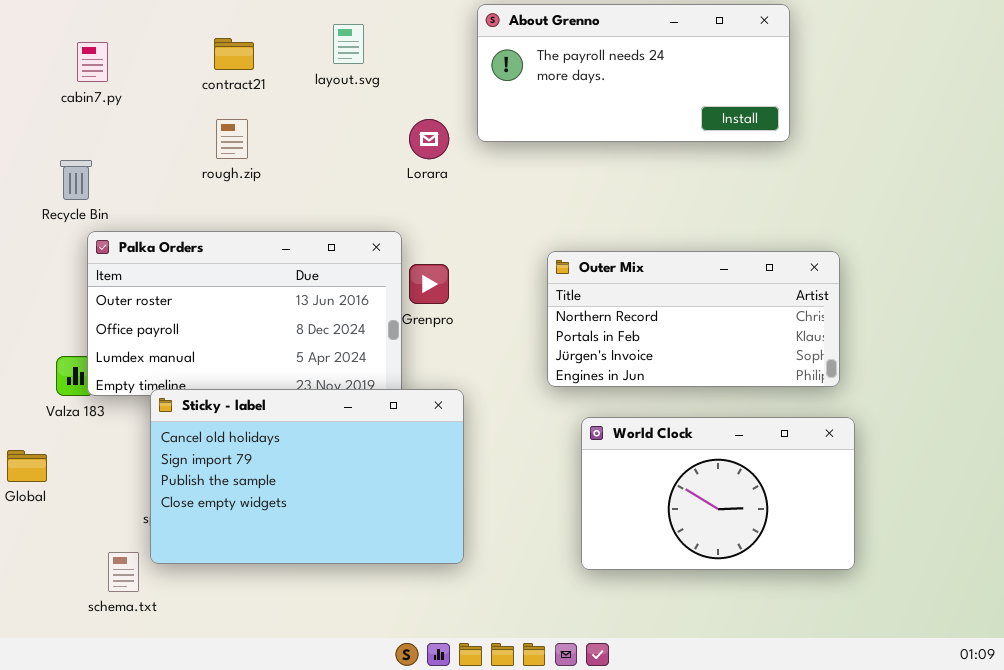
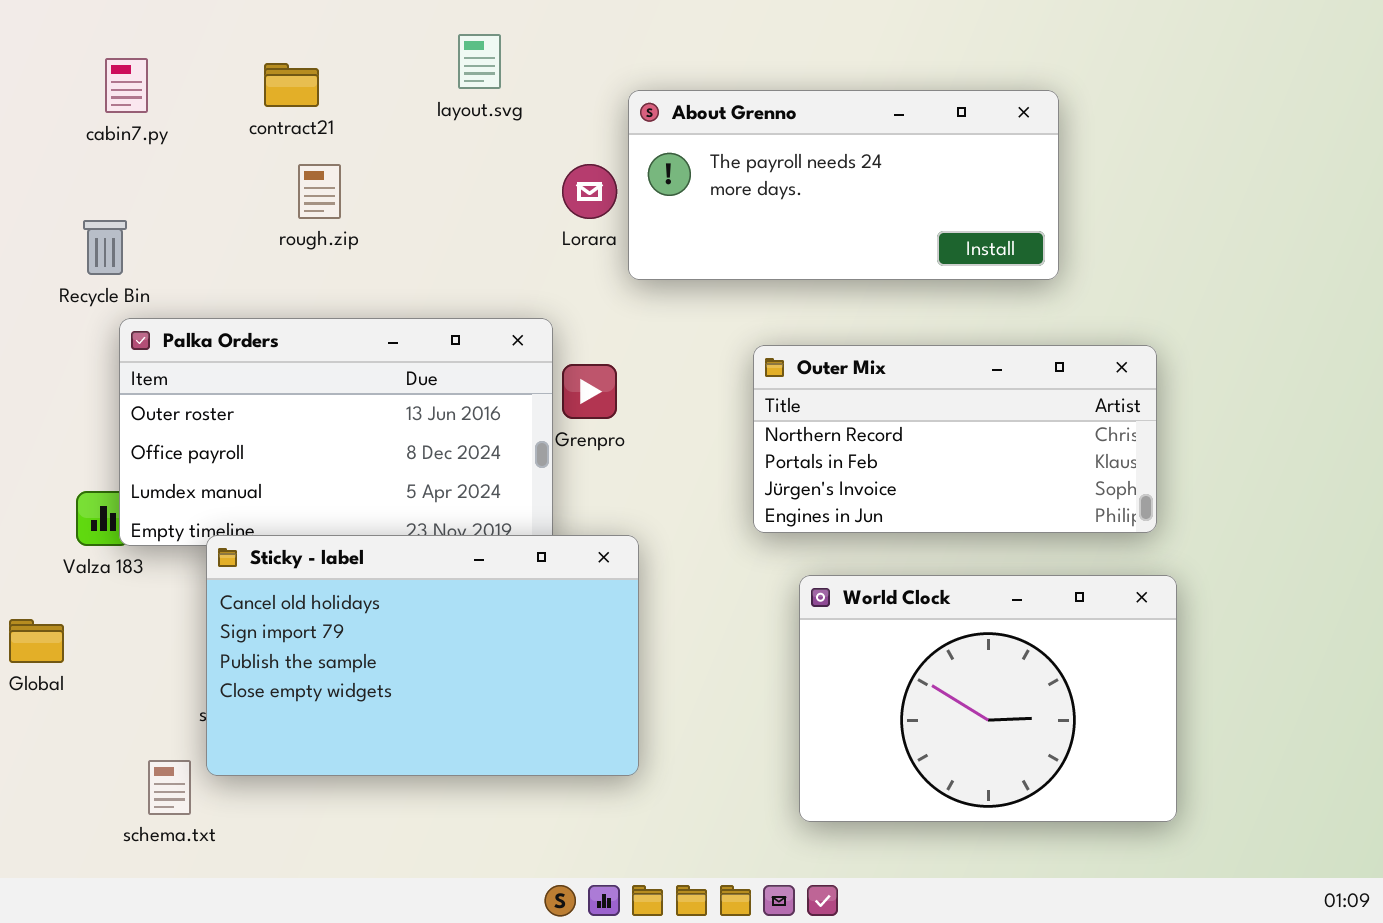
About Grenno: [477,4,790,142] -> [628,90,1059,280], moved
contract21: [214,38,254,70] -> [264,63,319,107], moved
World Clock: [581,417,855,570] -> [799,575,1177,822], resized

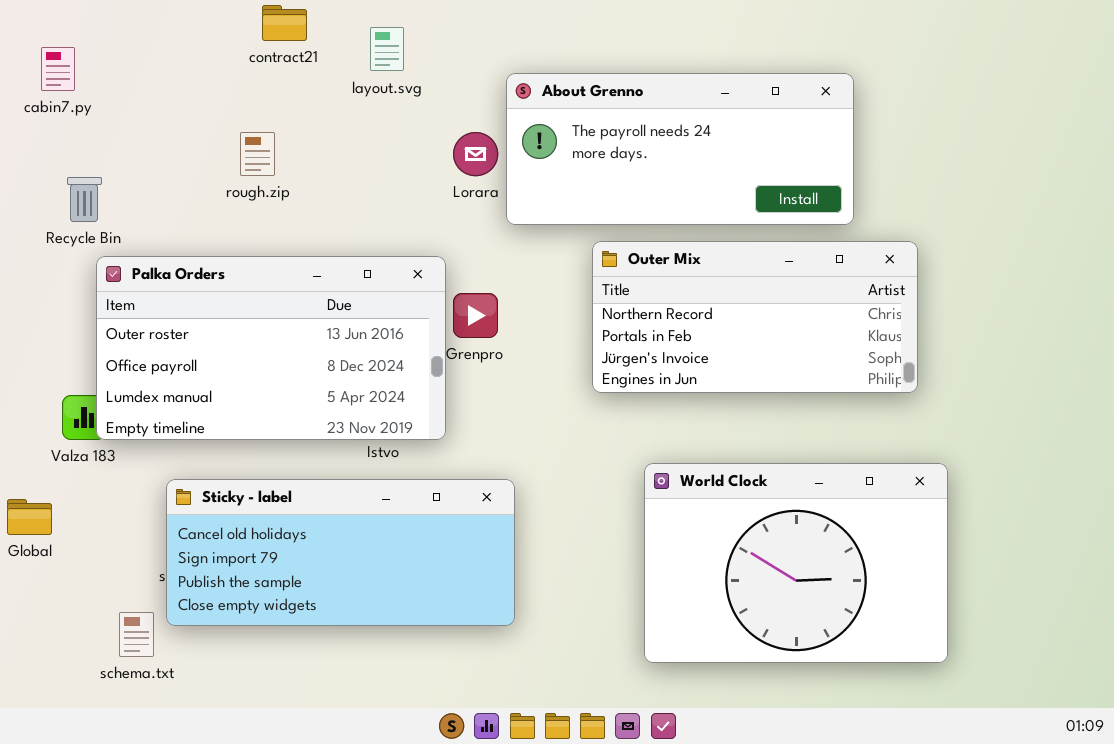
cabin7.py: [105,58,148,113] -> [41,47,75,91], moved
contract21: [264,63,319,107] -> [262,5,307,41], moved
Outer Mix: [753,345,1157,533] -> [592,241,918,393], moved
Sticky - label: [206,535,639,776] -> [166,479,515,626], resized

